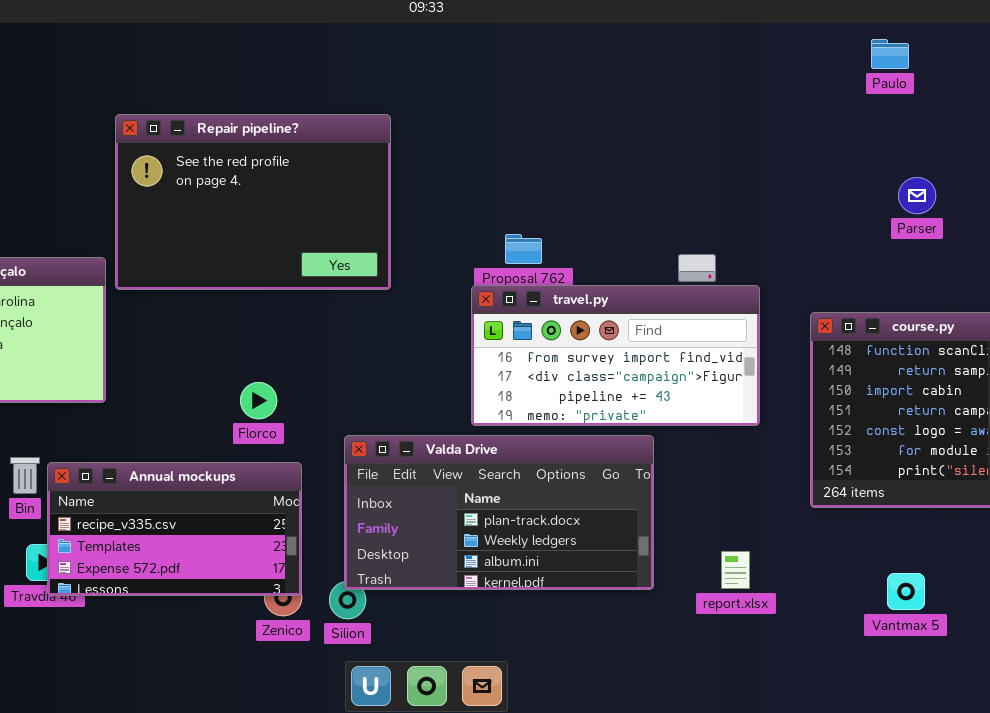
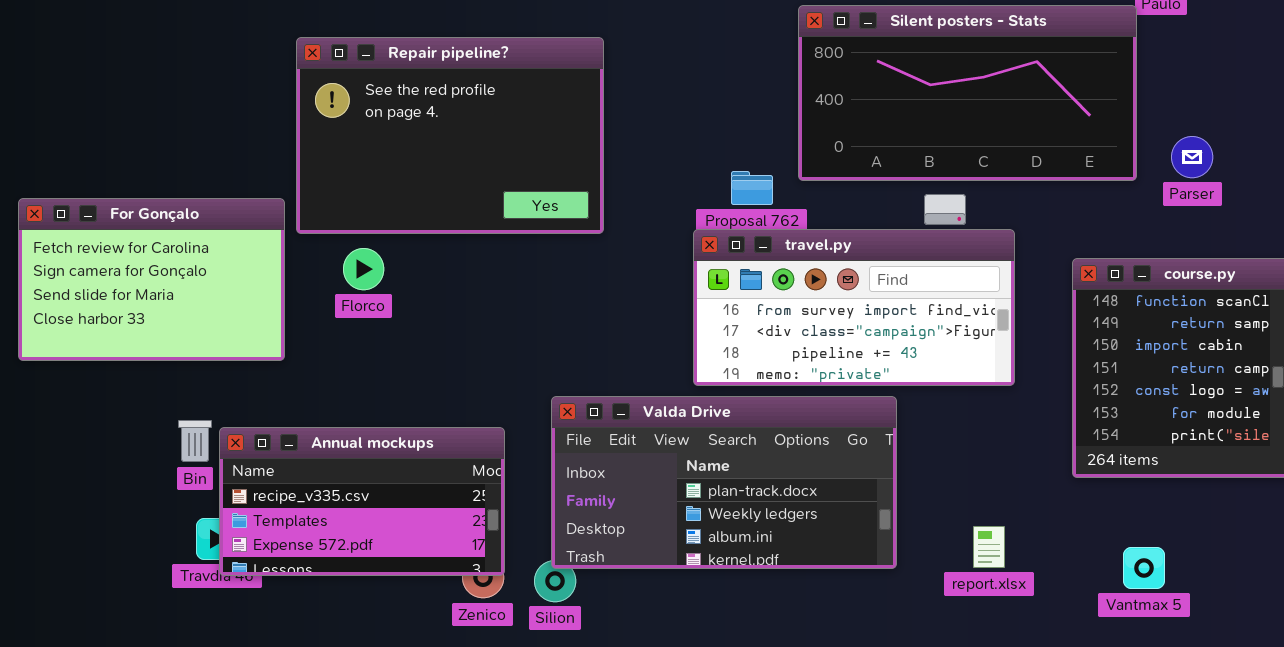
Silent posters - Stats: none -> [798,5,1137,181], opened
Parser: [898,177,936,214] -> [1171,136,1213,178], moved
Florco: [240,382,277,419] -> [343,248,384,290], moved
Vantmax 5: [887,573,925,610] -> [1123,547,1165,589], moved

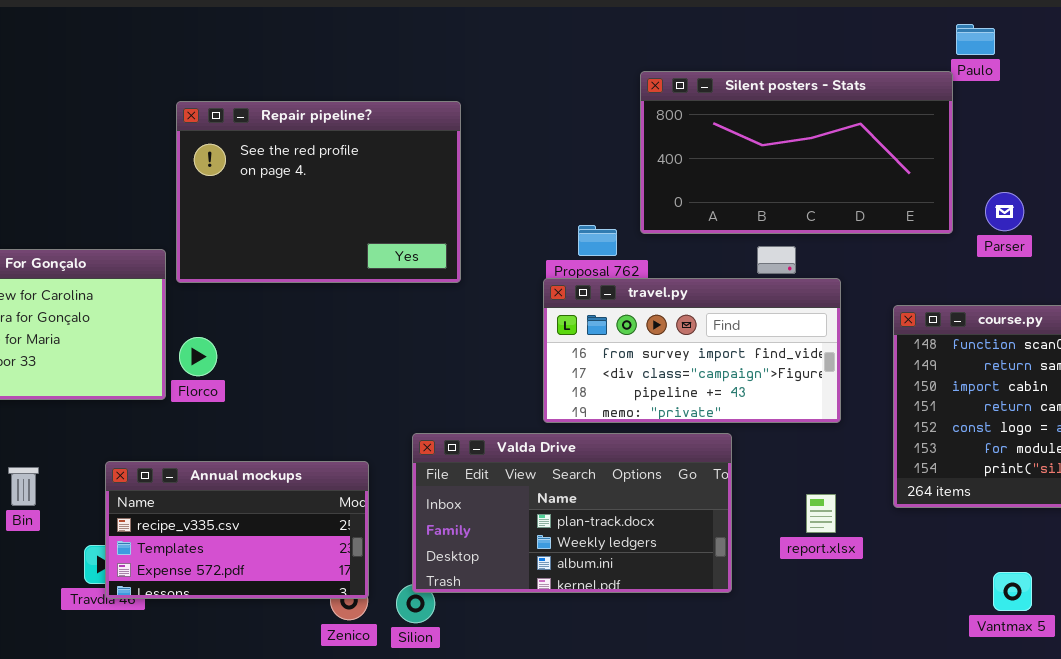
Florco: [343,248,384,290] -> [179,337,217,376], moved
Bin: [178,420,212,462] -> [8,467,39,506], moved
report.xlsx: [973,526,1005,568] -> [806,494,836,533], moved
Vantmax 5: [1123,547,1165,589] -> [993,572,1032,611], moved

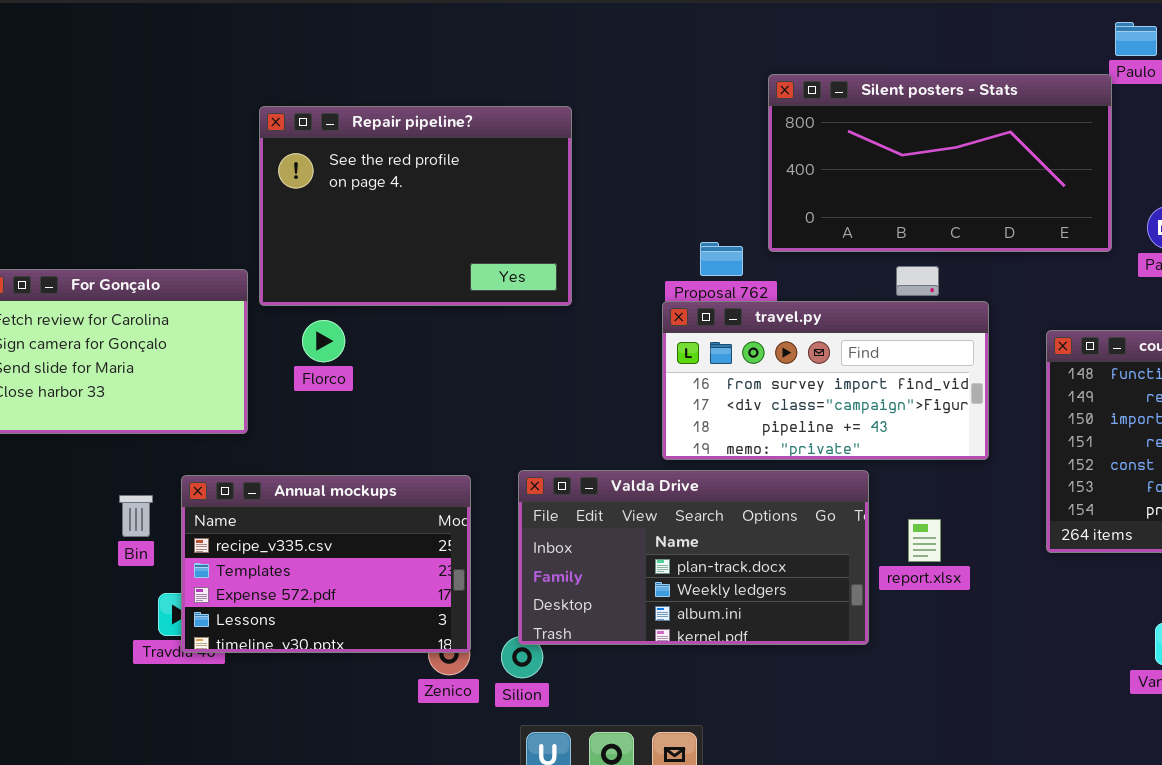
Florco: [179,337,217,376] -> [302,320,345,362], moved
Annual mockups: [105,461,369,599] -> [181,475,471,653], resized
Bin: [8,467,39,506] -> [119,495,153,537], moved
report.xlsx: [806,494,836,533] -> [908,519,941,562], moved

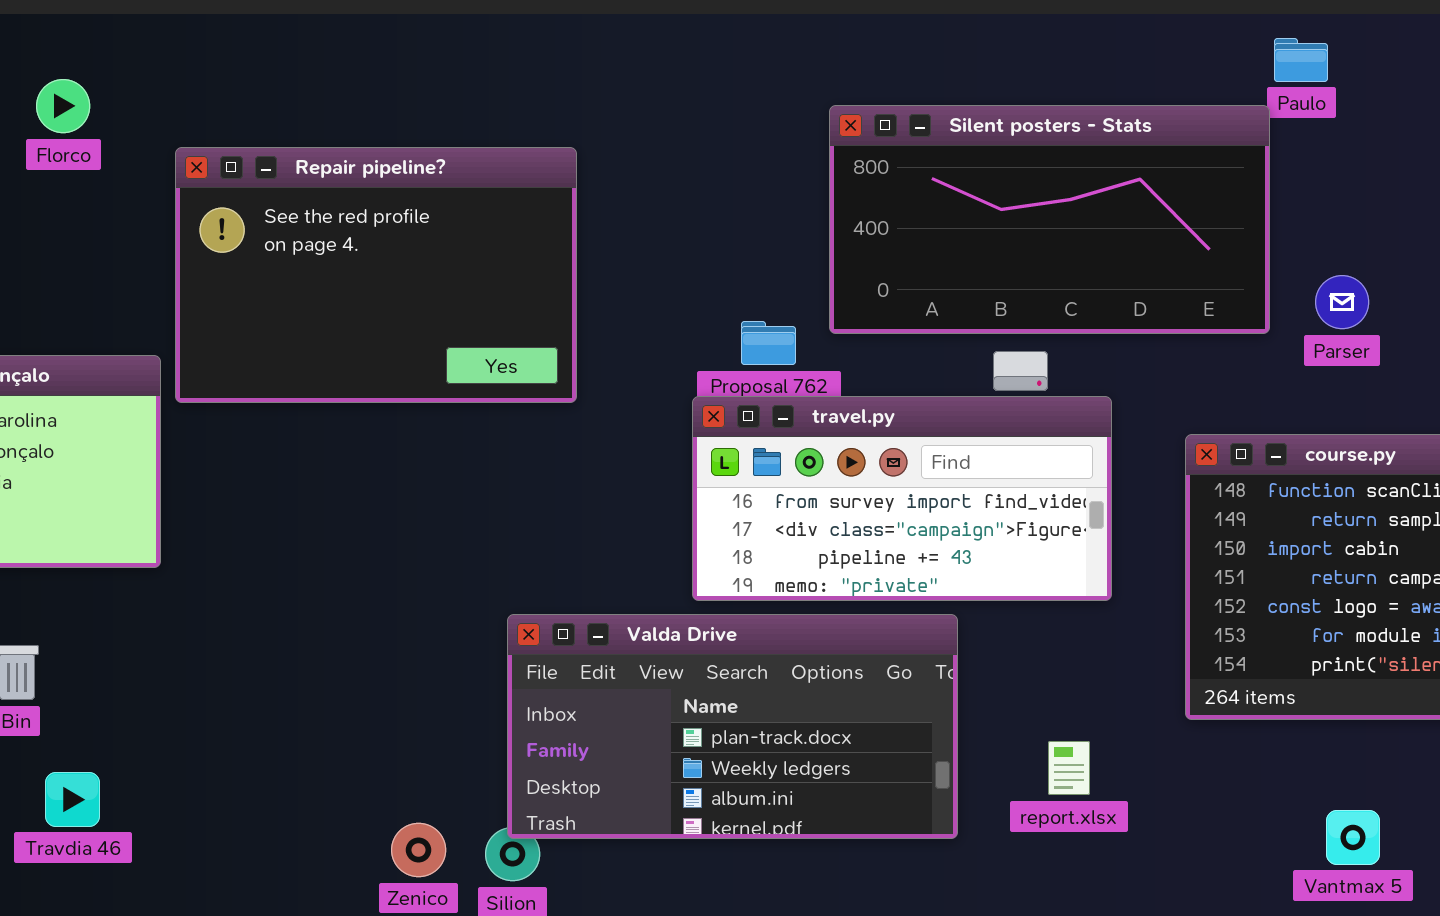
Florco: [302,320,345,362] -> [36,79,90,133], moved
Annual mockups: [181,475,471,653] -> none, closed
report.xlsx: [908,519,941,562] -> [1048,741,1090,795], moved

